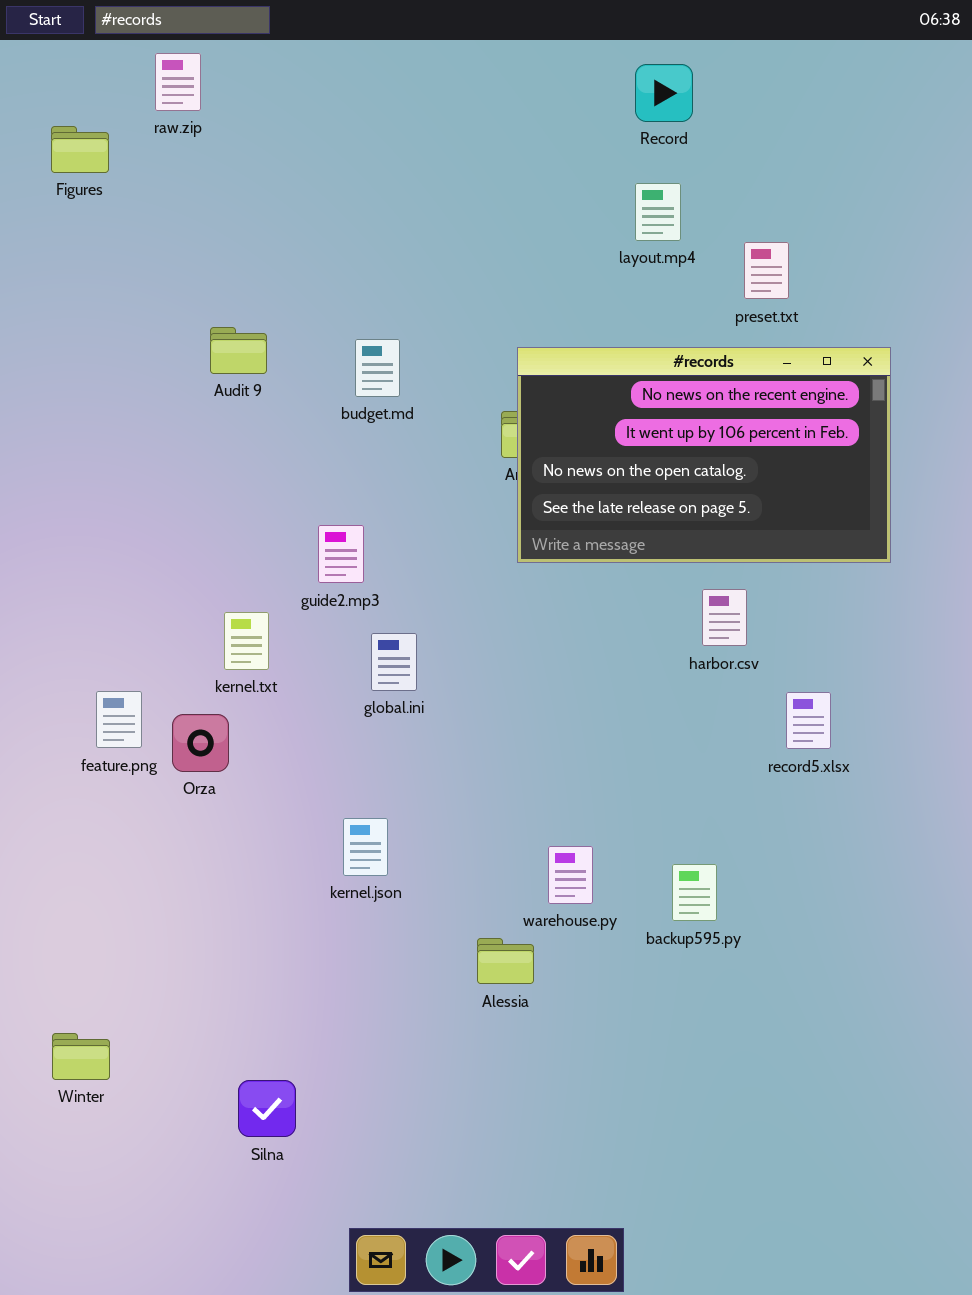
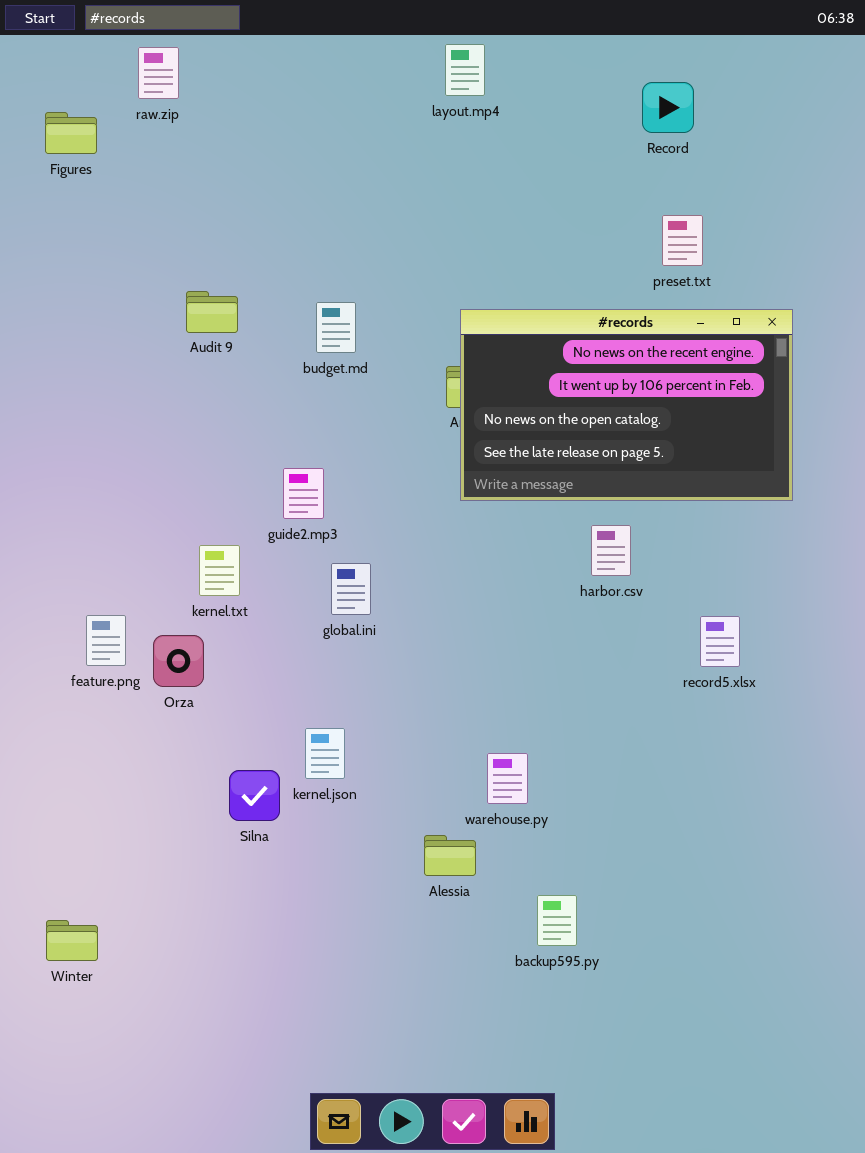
Record: [635,64,693,122] -> [642,82,694,133], moved
layout.mp4: [635,183,681,241] -> [445,44,485,96], moved
harbor.csv: [702,589,747,646] -> [591,525,631,576], moved
backup595.py: [672,864,717,921] -> [537,895,577,946], moved
Silna: [238,1080,296,1137] -> [229,770,280,821], moved

